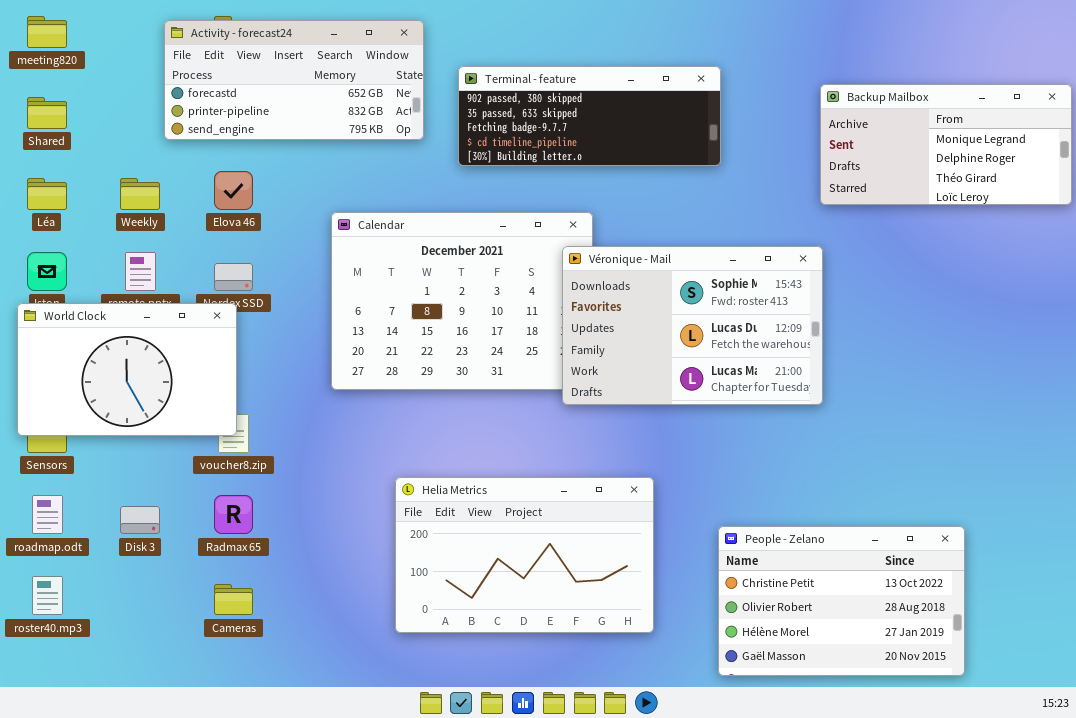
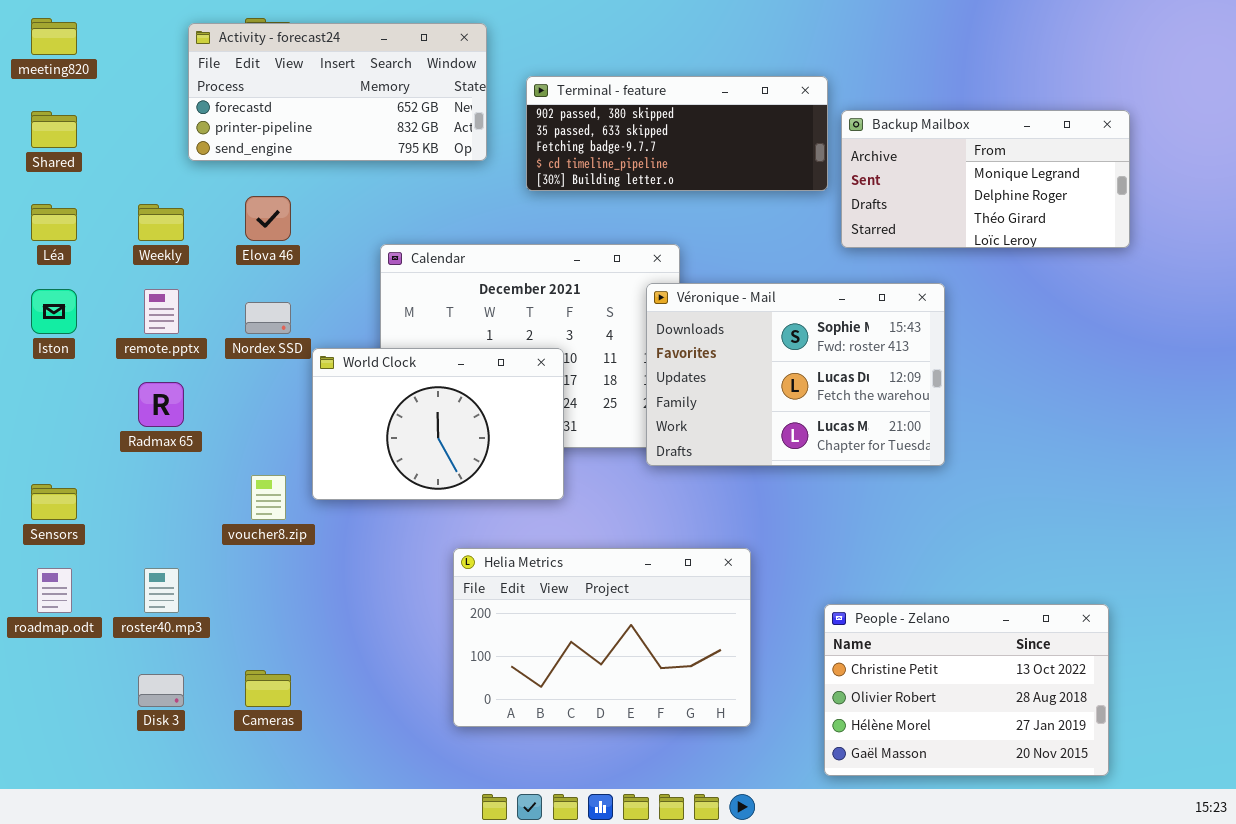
Backup Mailbox: [820,84,1072,205] -> [841,110,1130,248], moved
World Clock: [17,303,237,436] -> [312,348,564,500], moved
Radmax 65: [214,495,253,534] -> [138,382,184,427], moved
Disk 3: [120,506,160,534] -> [138,674,184,707], moved
roster40.mp3: [32,576,63,615] -> [144,568,179,613], moved

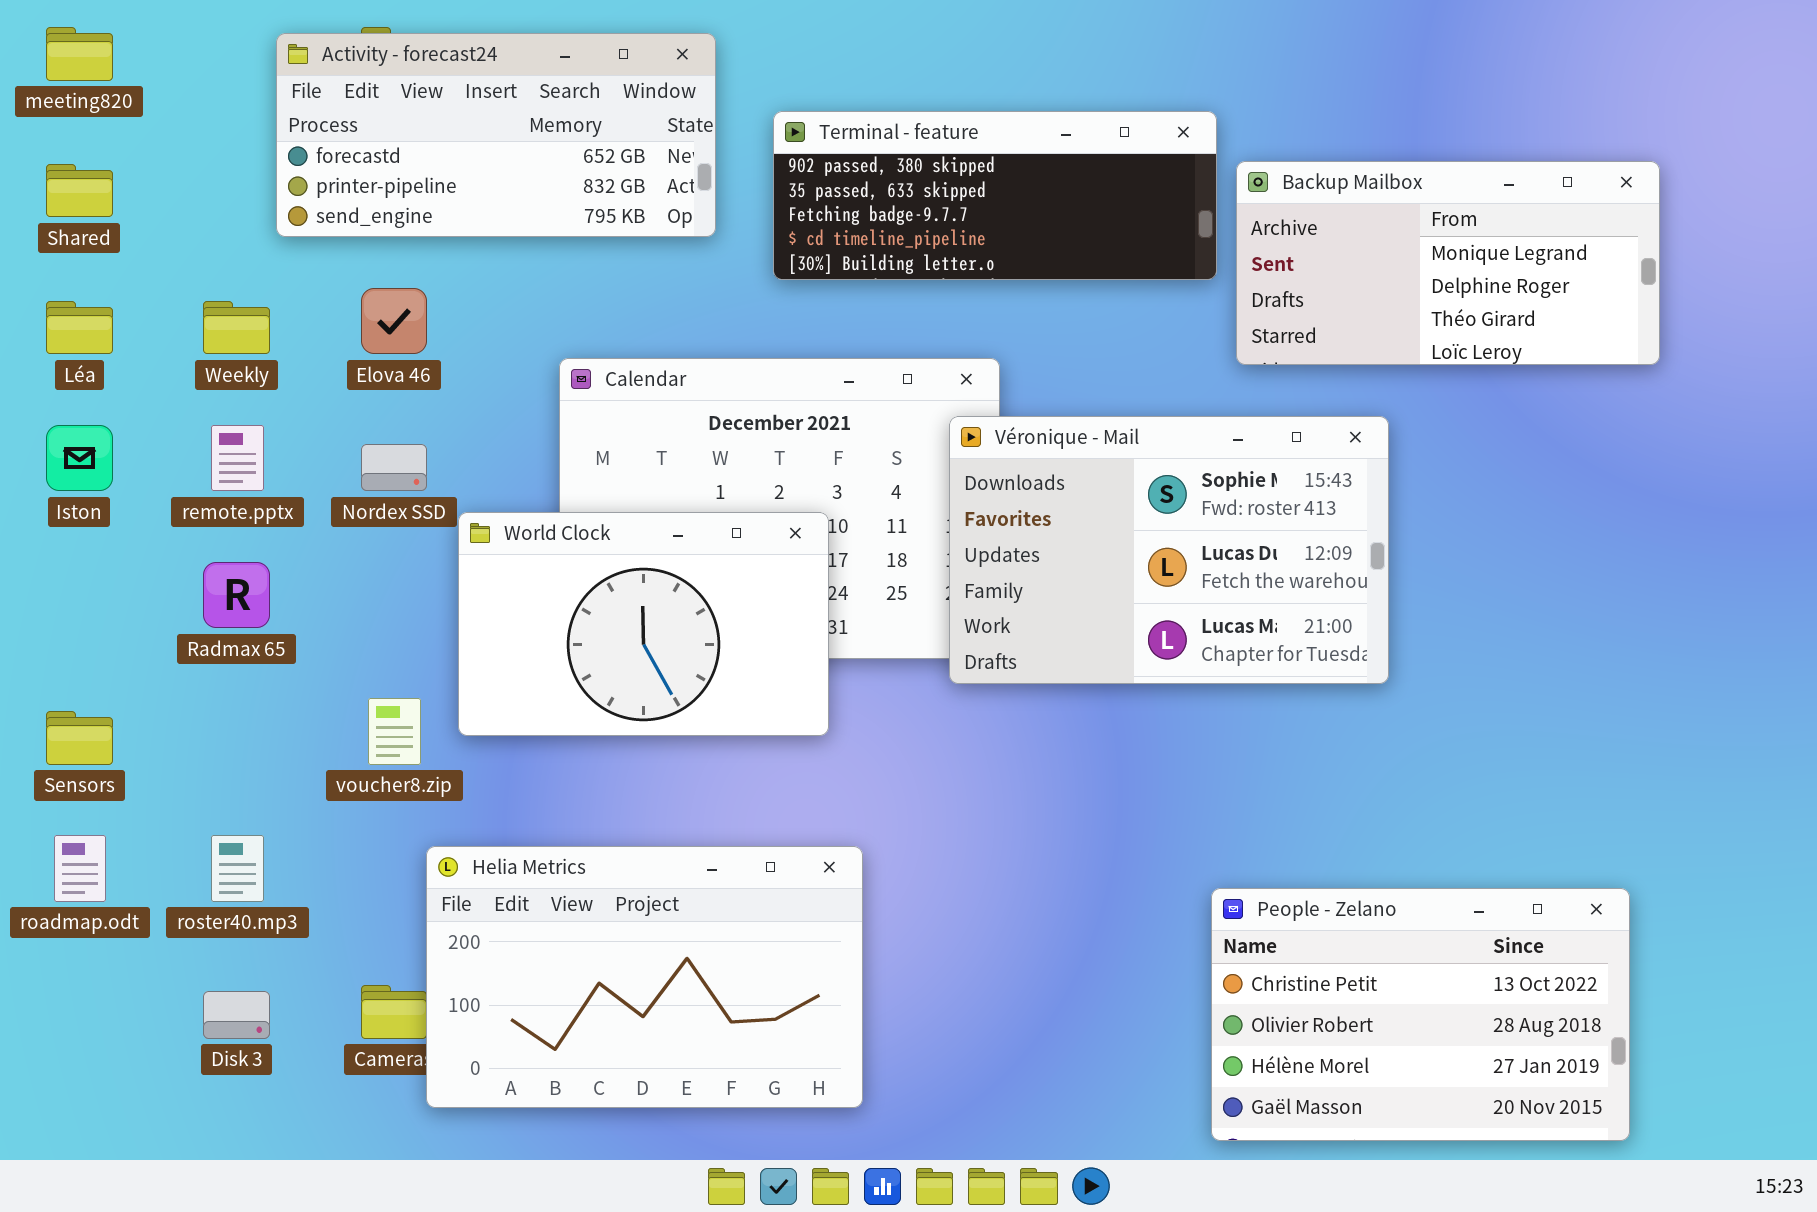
Helia Metrics: [453,548,751,727] -> [426,846,863,1108], moved

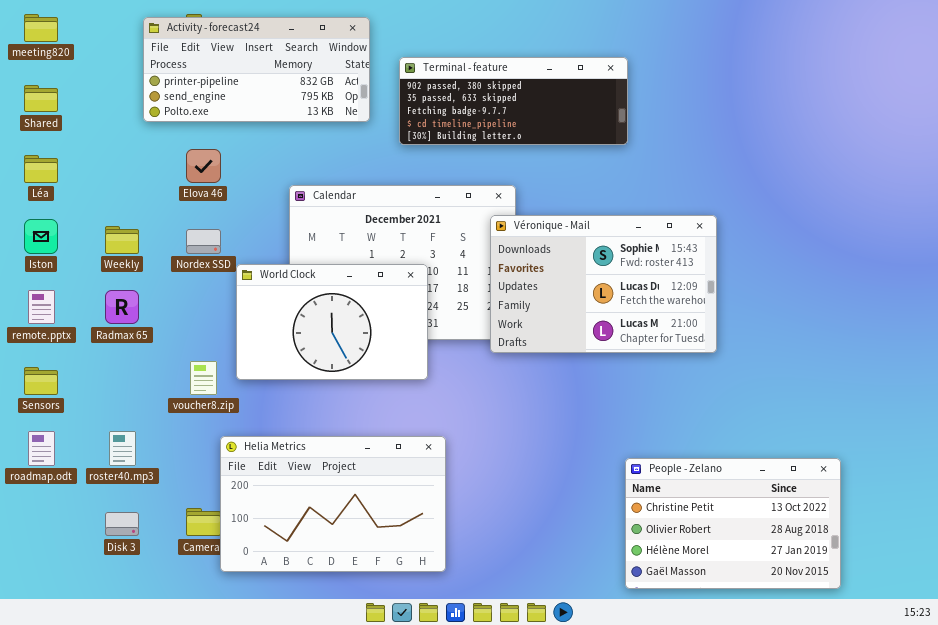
Activity - forecast24: [276,33,716,237] -> [143,17,370,122], scrolled down 1 row
Backup Mailbox: [1236,161,1660,365] -> none, closed
Weekly: [203,301,270,354] -> [105,226,139,254], moved
remote.pptx: [211,425,264,491] -> [28,290,55,324], moved

